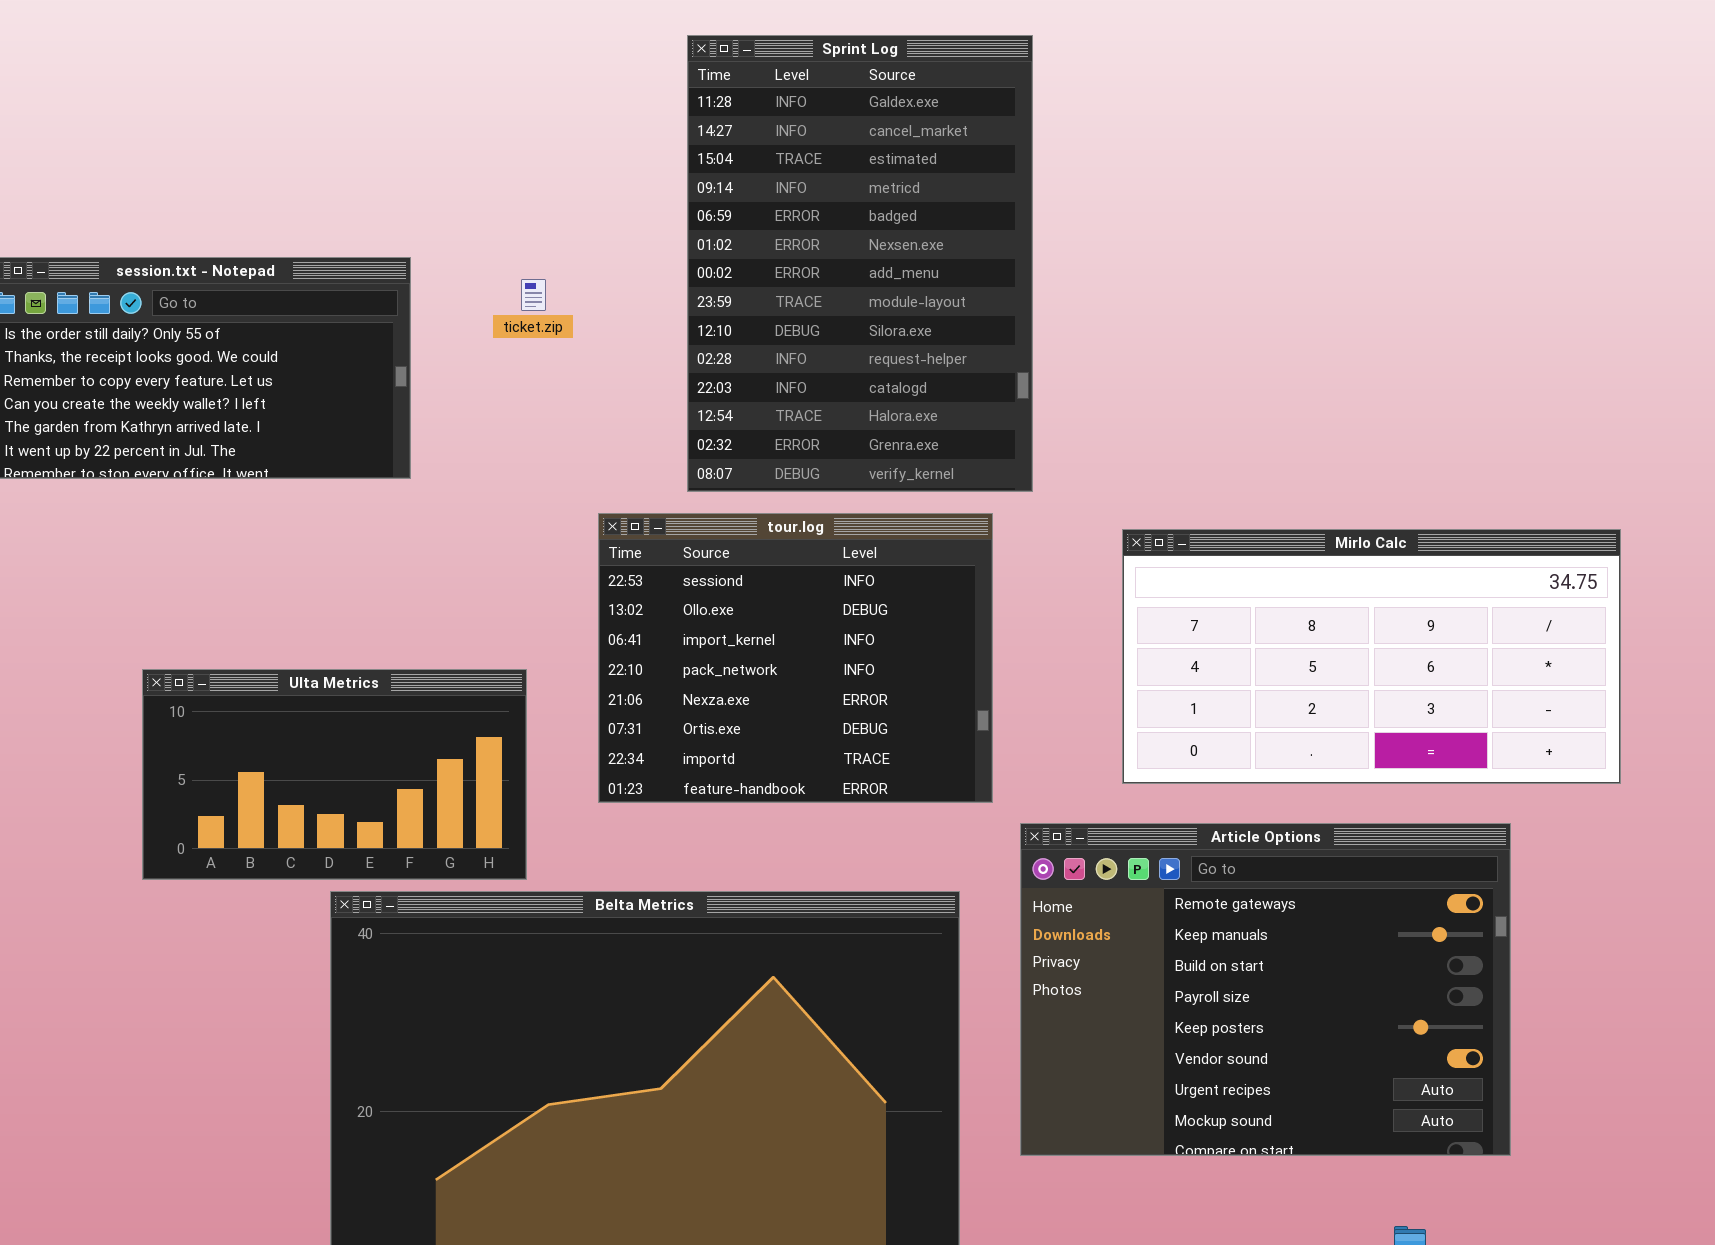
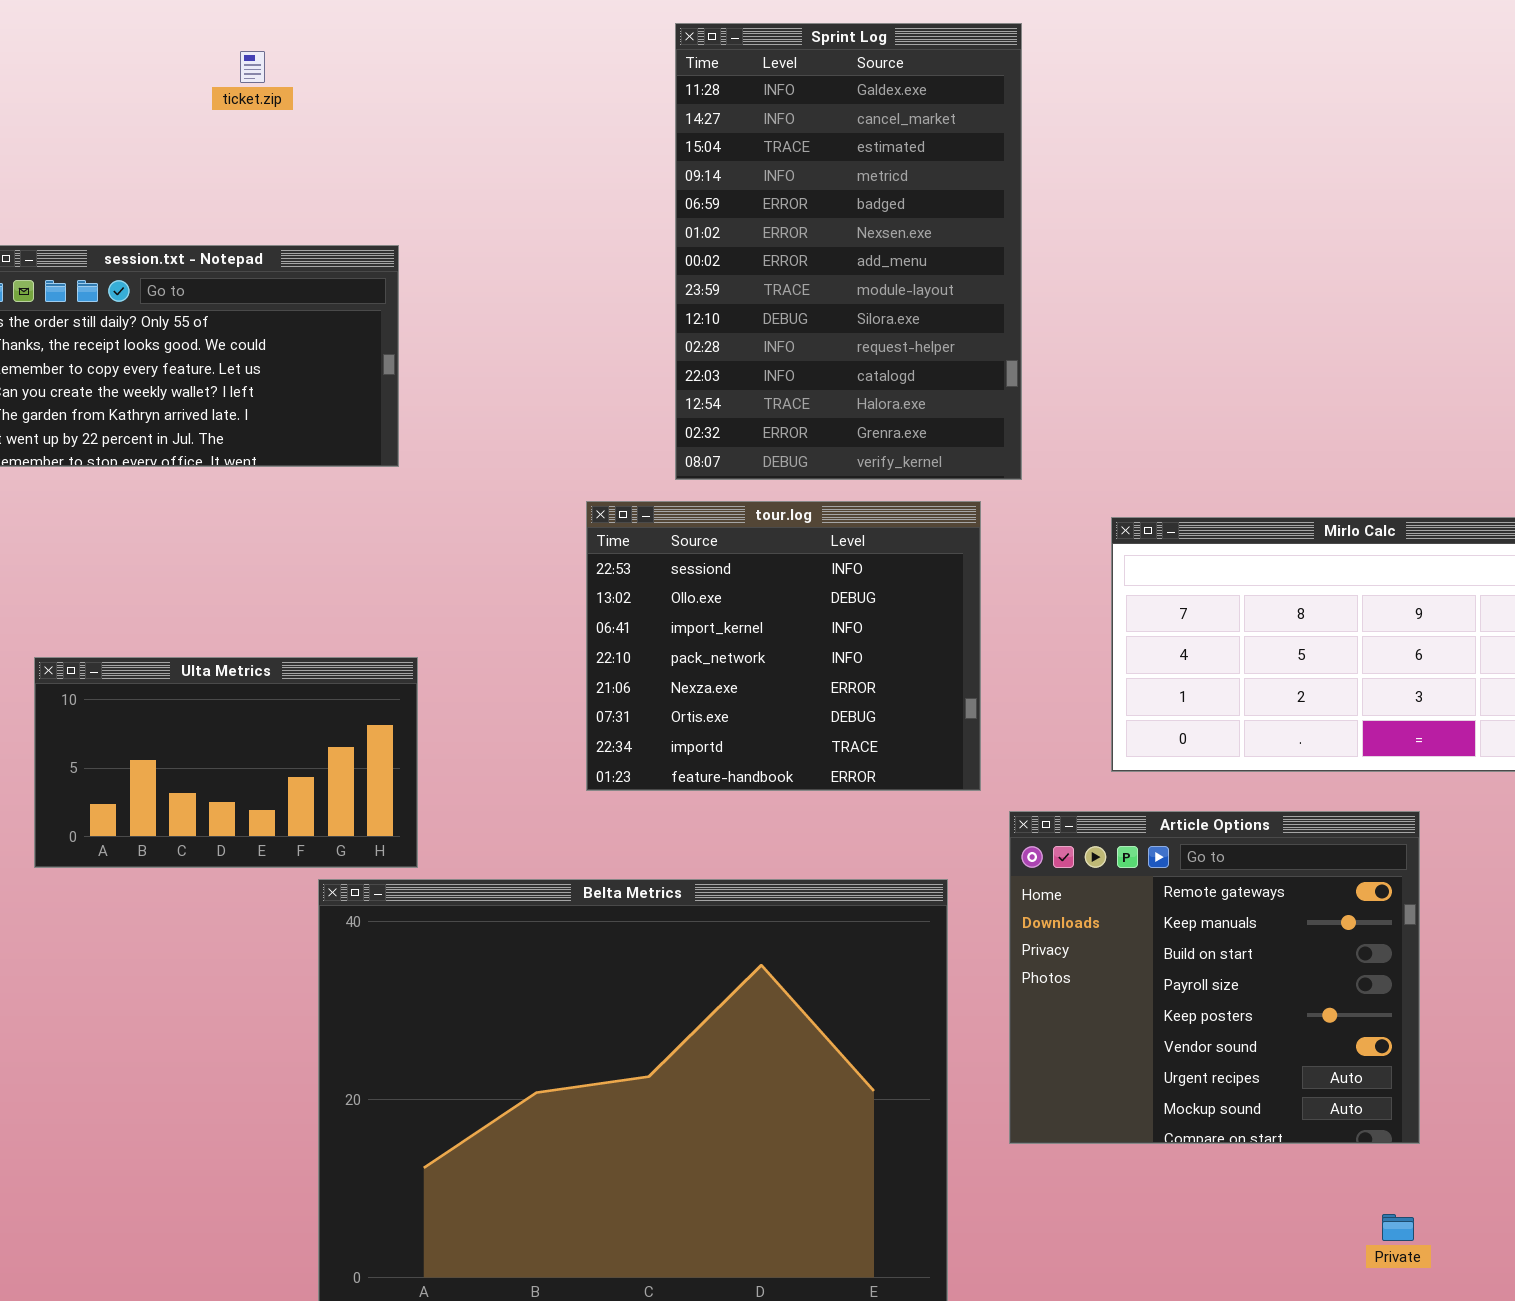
ticket.zip: [521,279,546,311] -> [240,51,265,83], moved
Ulta Metrics: [142,669,527,880] -> [34,657,418,868], moved
Article Options: [1020,823,1511,1156] -> [1009,811,1420,1144], resized

